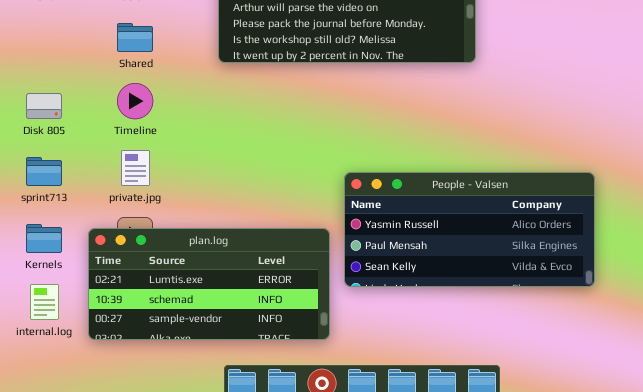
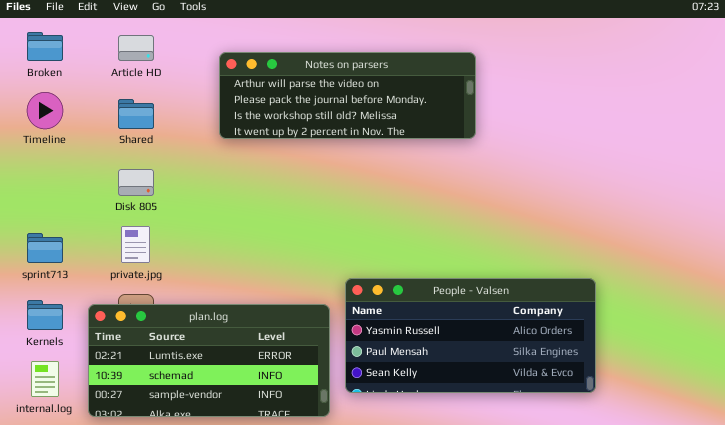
Timeline: [117,83,153,119] -> [27,92,63,129], moved
Disk 805: [26,93,62,119] -> [118,169,154,196], moved
People - Valsen: [344,172,595,287] -> [345,278,596,393], moved

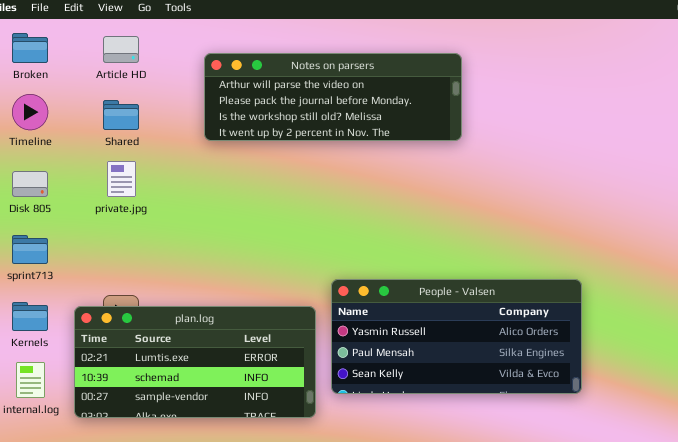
Disk 805: [118,169,154,196] -> [12,171,48,197], moved
private.jpg: [121,226,150,263] -> [107,161,136,197], moved

